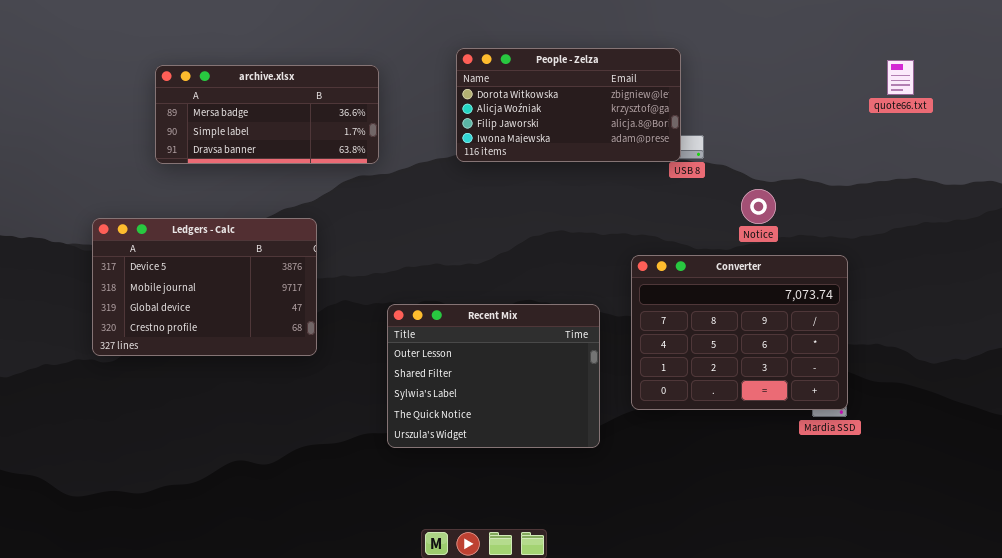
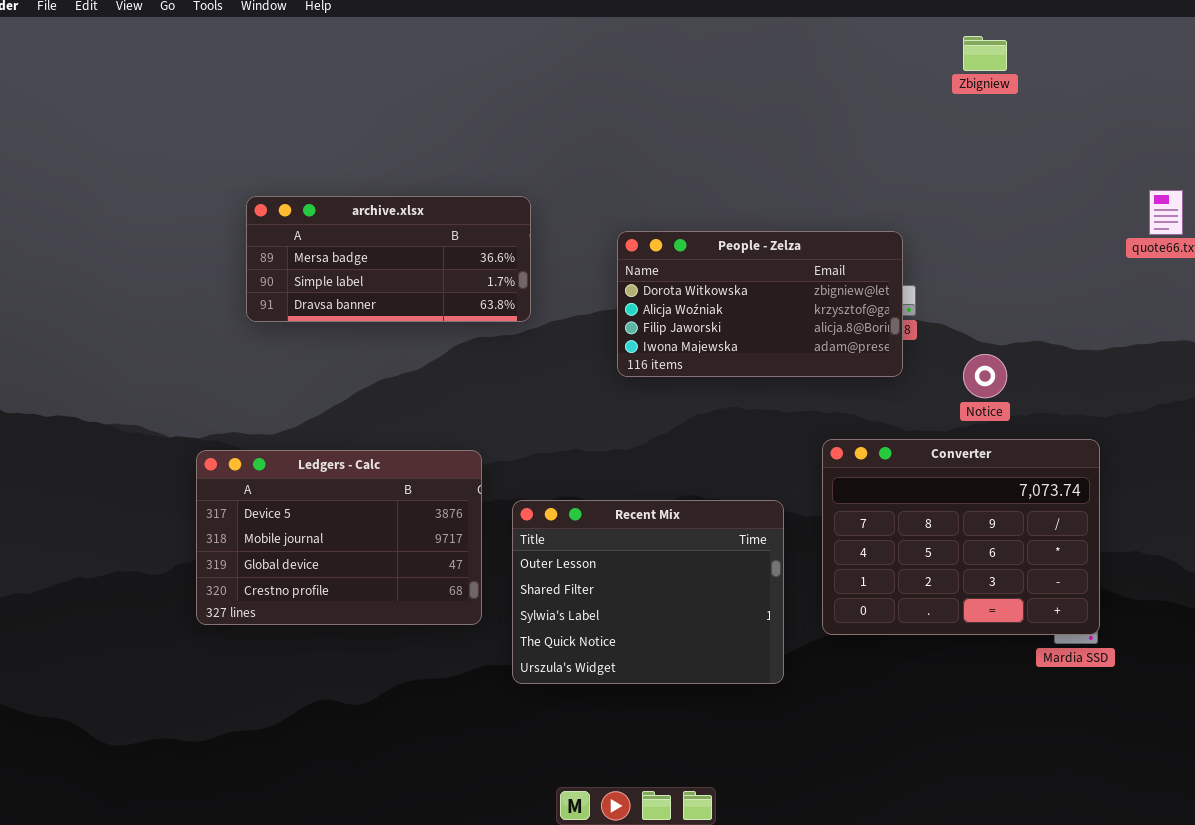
People - Zelza: [456,48,681,162] -> [617,231,903,377], moved
archive.xlsx: [155,65,379,164] -> [246,196,531,322], moved
Ledgers - Calc: [92,218,317,356] -> [196,450,482,625], moved

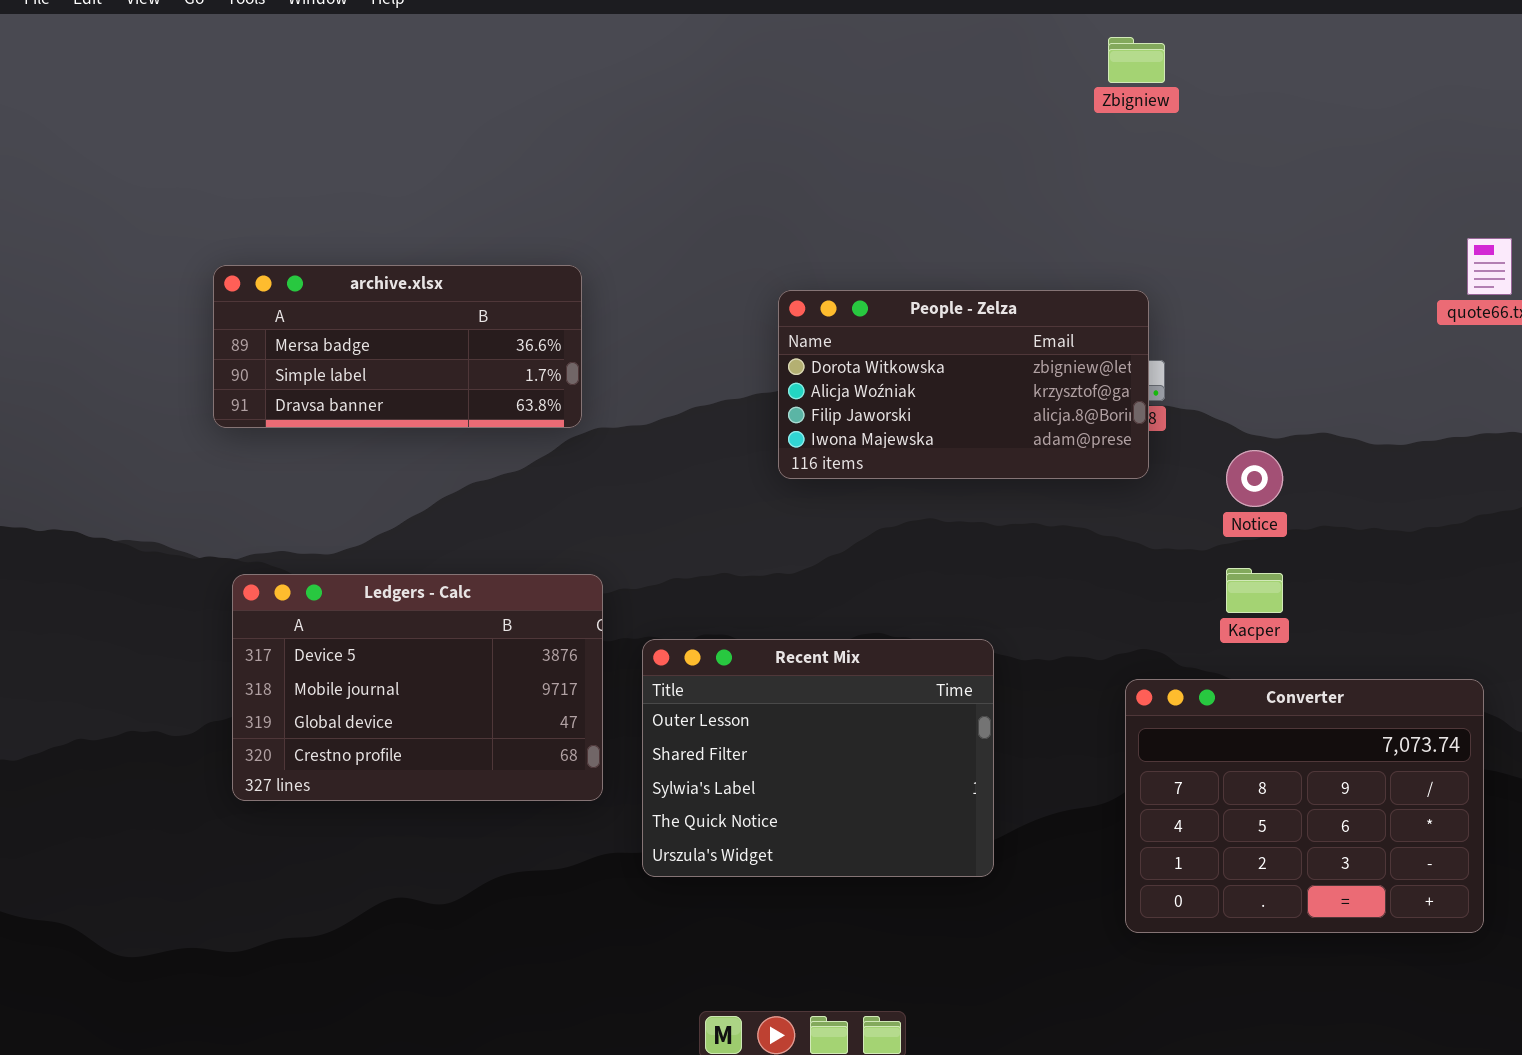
Zbigniew: [963,36,1007,71] -> [1108,37,1165,83], moved
archive.xlsx: [246,196,531,322] -> [213,265,582,428], moved
Converter: [822,439,1100,635] -> [1125,679,1484,933], moved

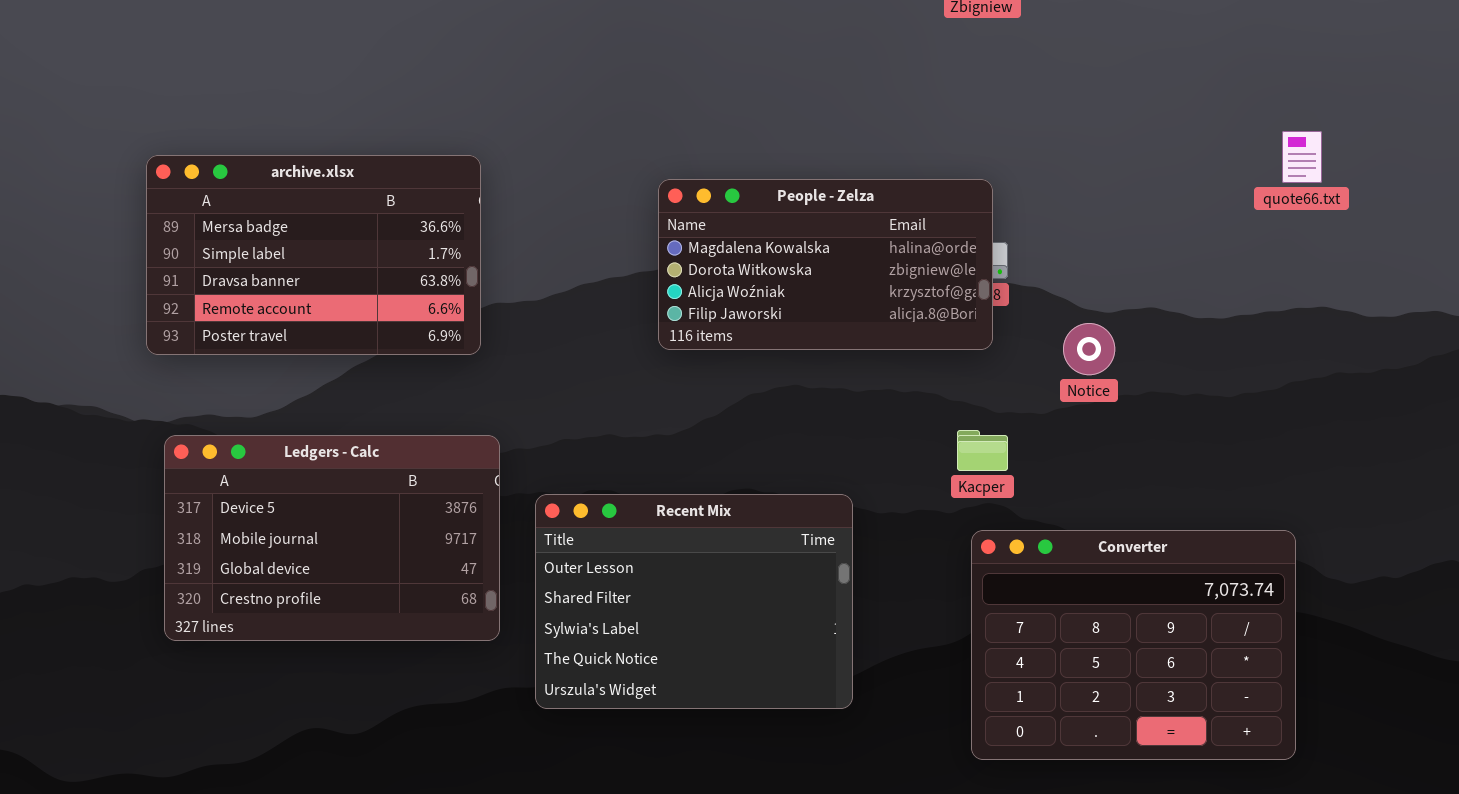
archive.xlsx: [213,265,582,428] -> [146,155,481,355], resized
People - Zelza: [778,290,1149,479] -> [658,179,993,350], scrolled up 1 row
Kacper: [1226,568,1283,613] -> [957,430,1008,471], moved

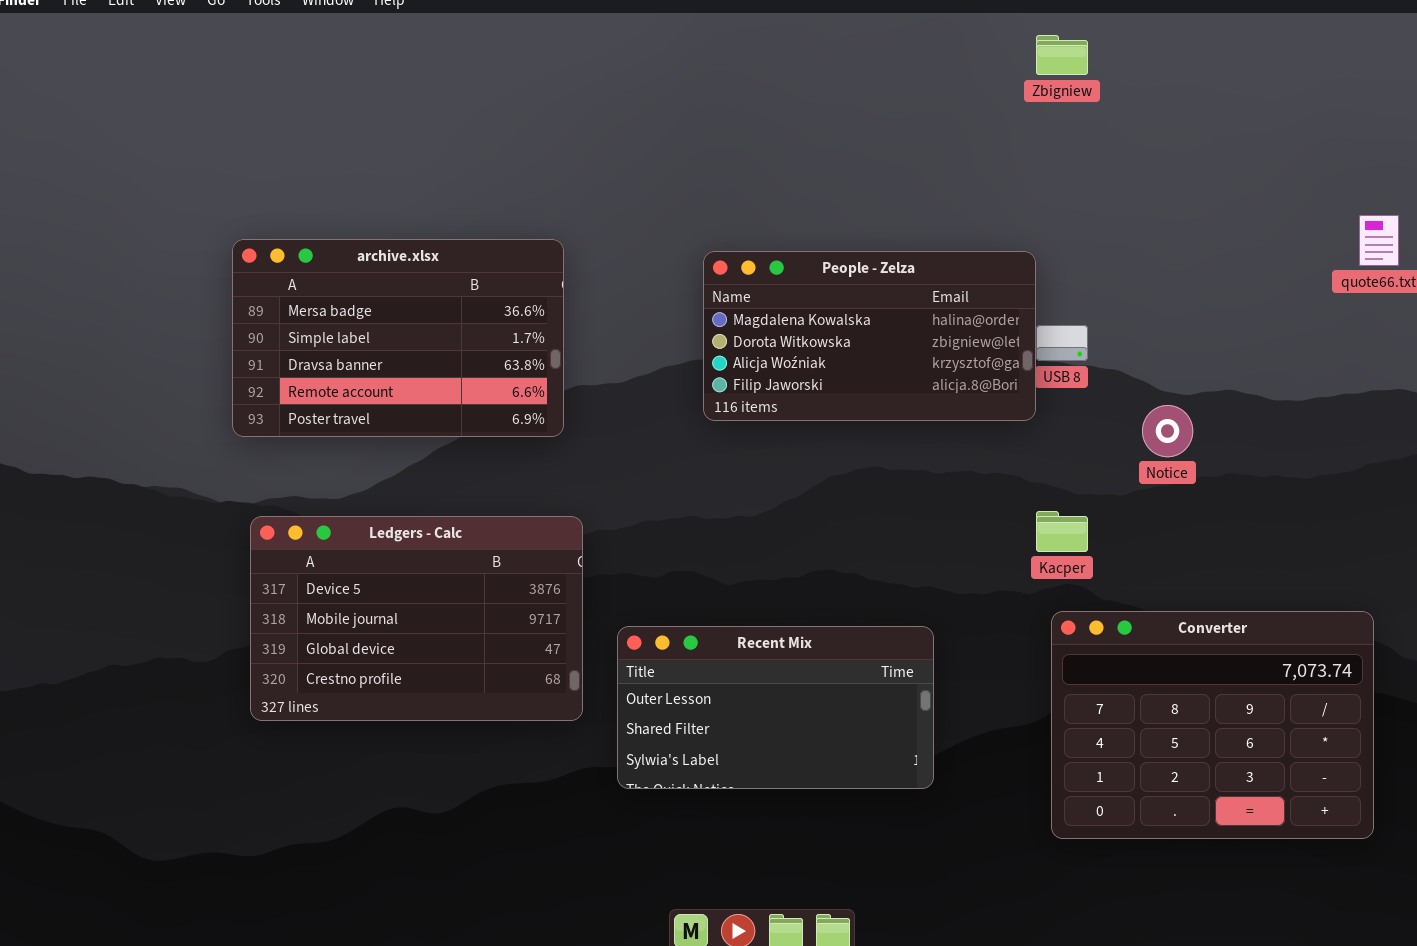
People - Zelza: [658,179,993,350] -> [703,251,1036,421], moved
Recent Mix: [535,494,853,709] -> [617,626,934,789], resized

